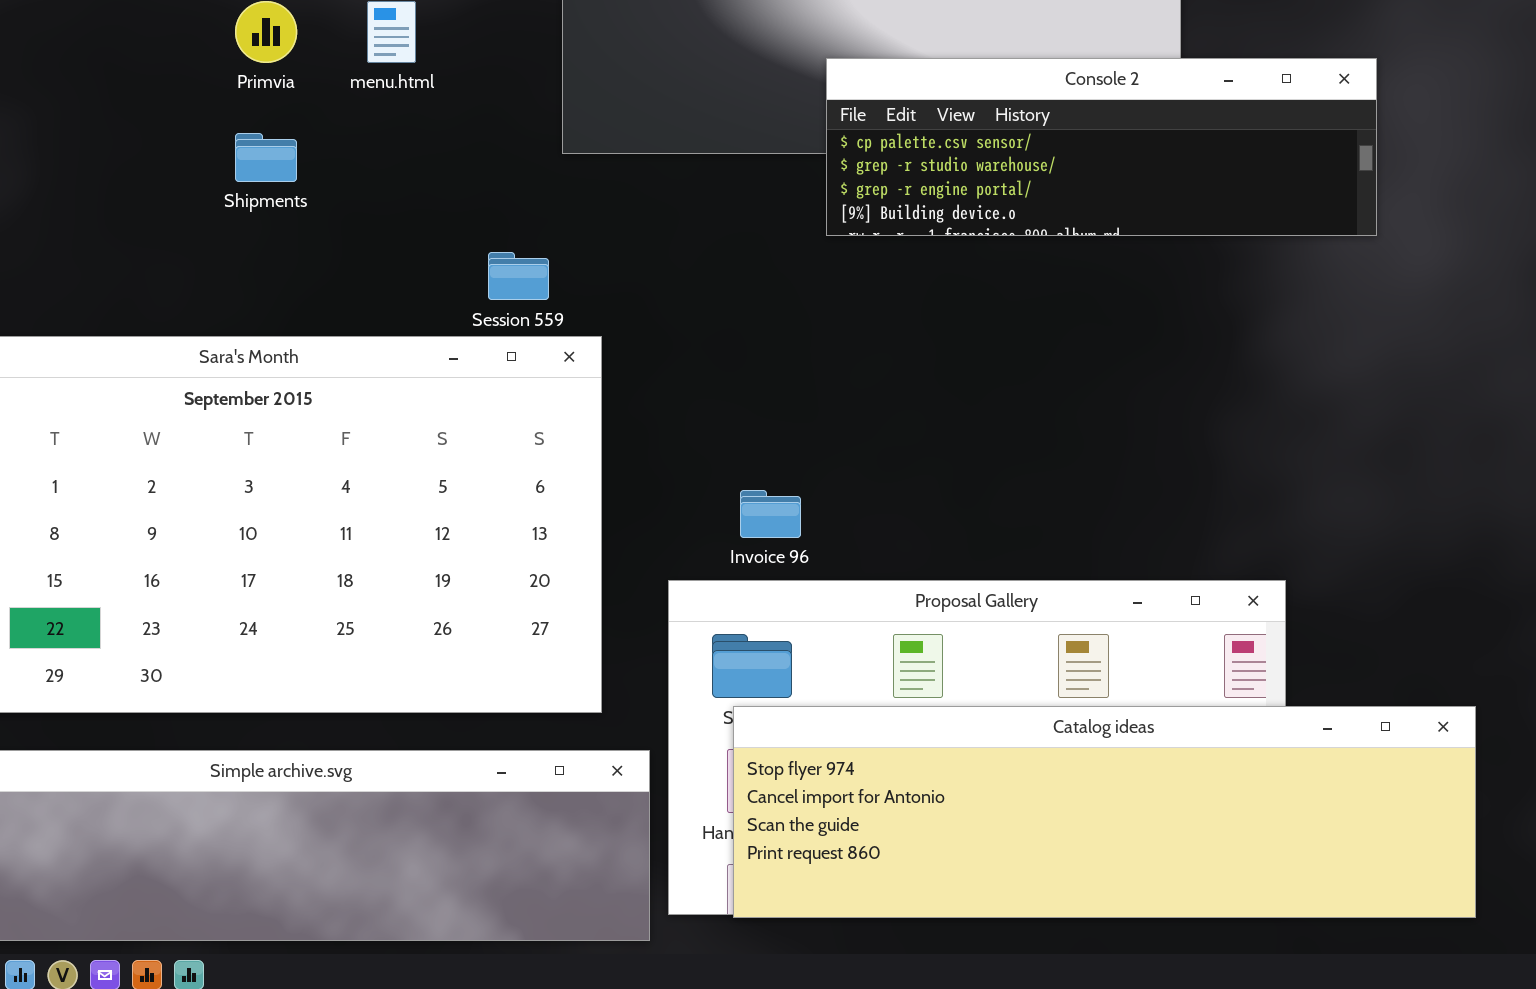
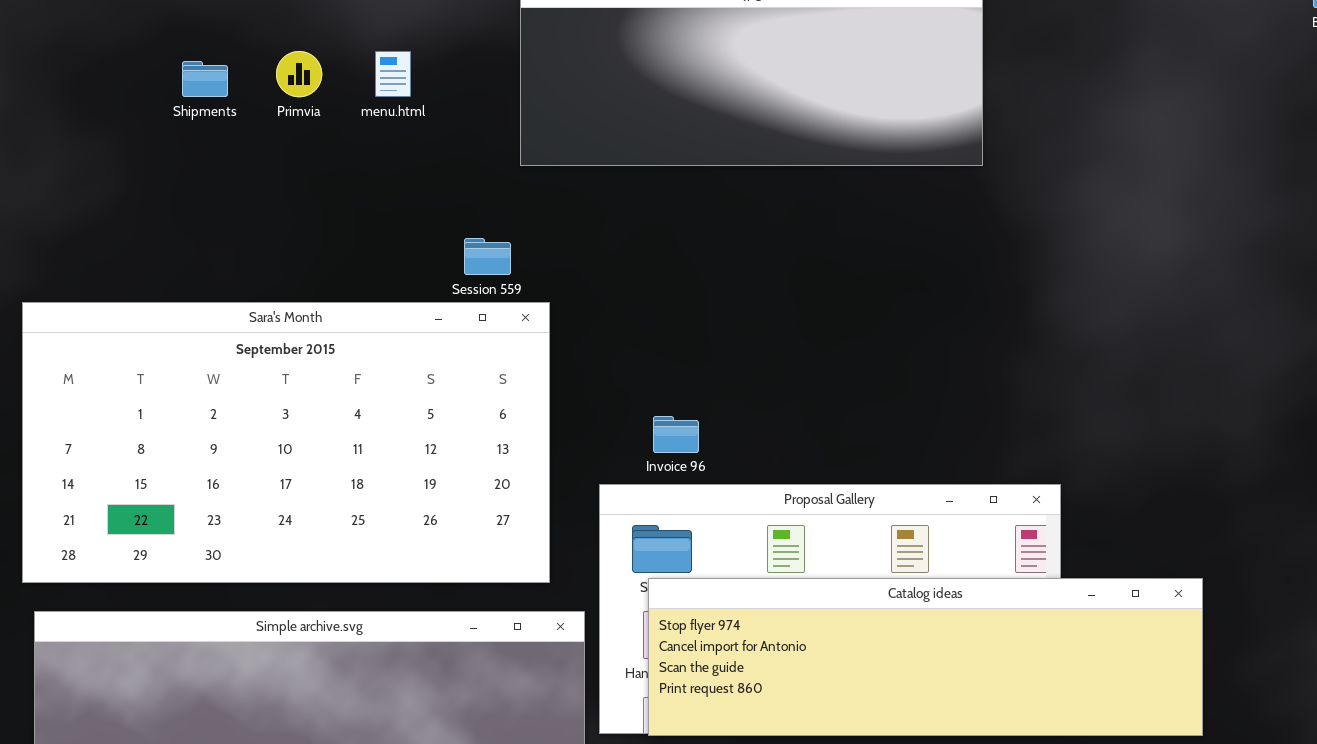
Console 2: [826,58,1377,236] -> none, closed
Shipments: [235,133,297,182] -> [182,61,228,97], moved

